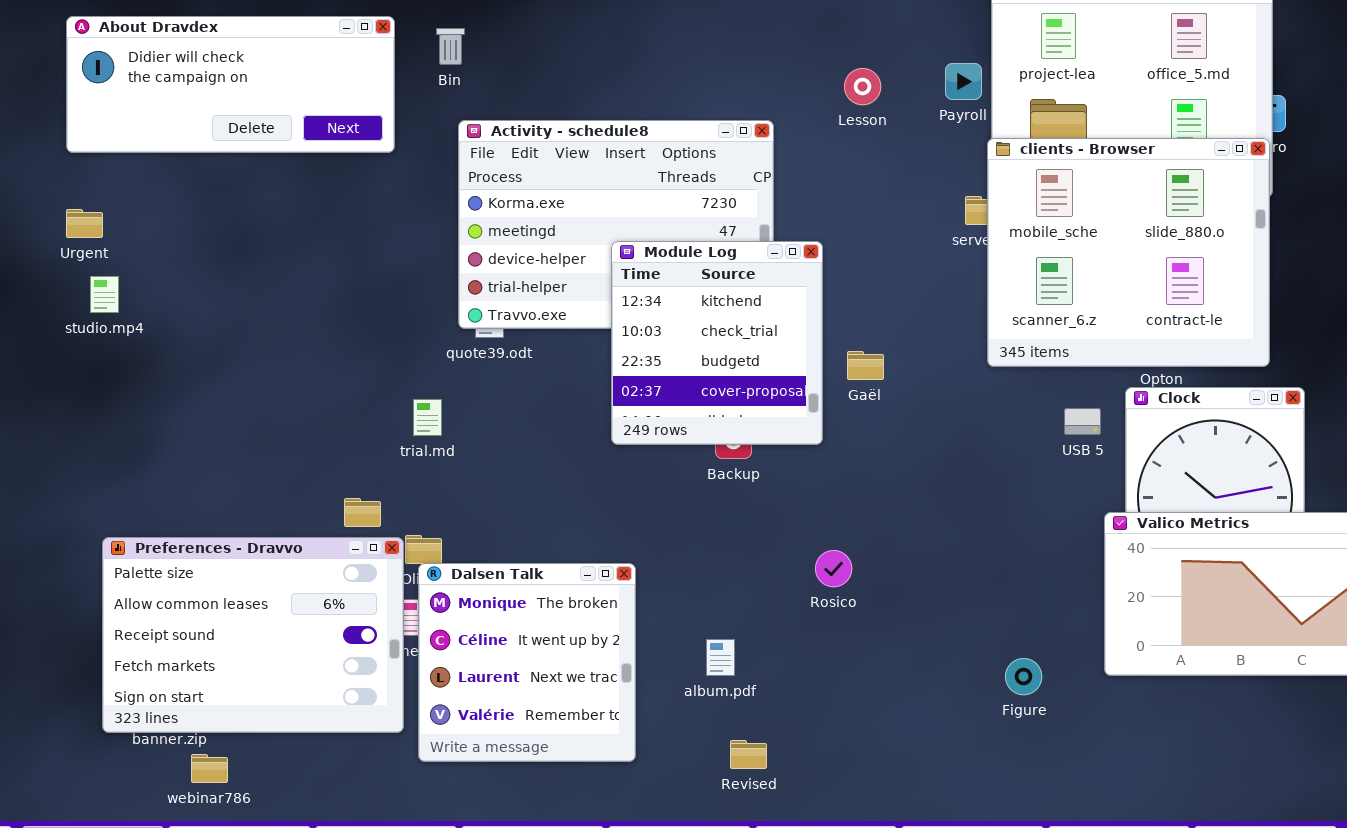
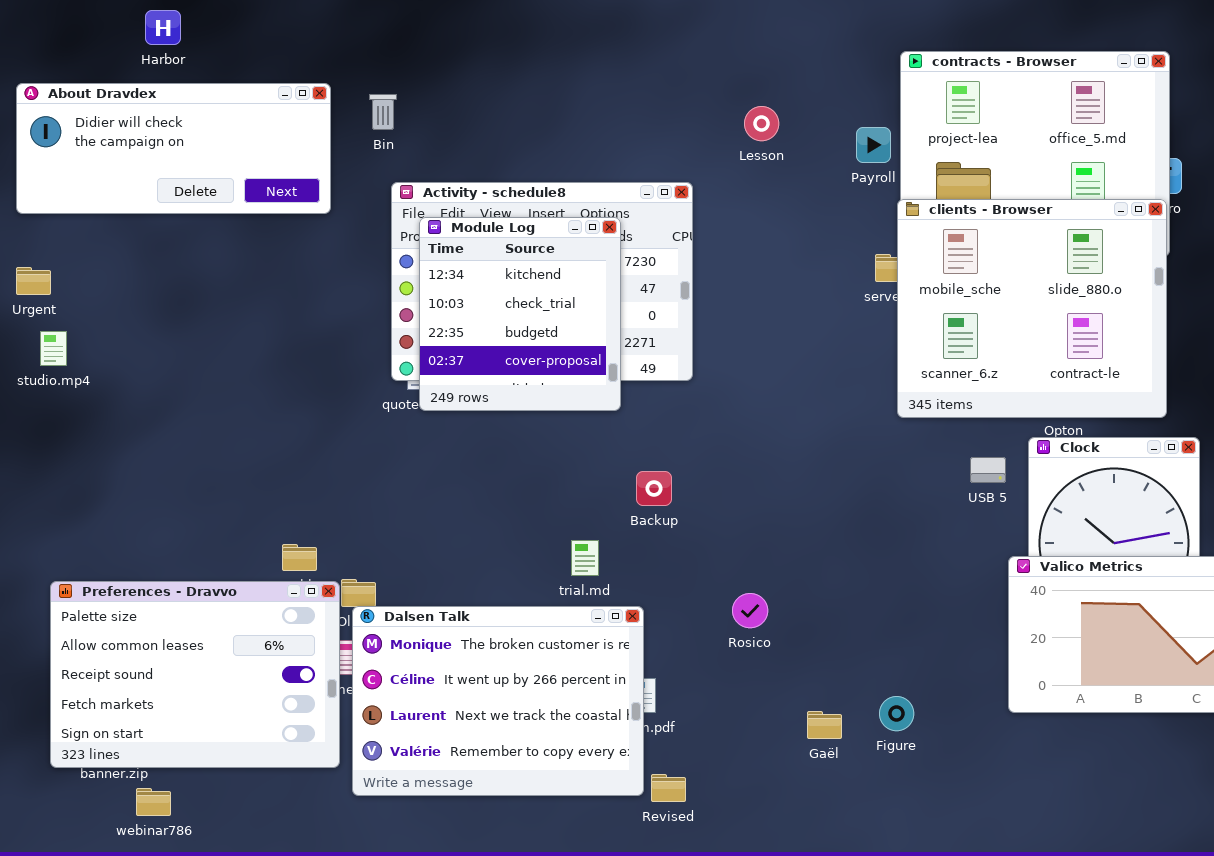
Lesson: [844,68,881,105] -> [744,106,779,141], moved
Module Log: [611,241,823,445] -> [419,217,621,411], moved
Gaël: [847,351,884,380] -> [807,711,842,739], moved
trial.md: [413,399,442,436] -> [571,540,599,576], moved
Dalsen Talk: [418,563,636,762] -> [352,606,644,796], resized
Figure: [1005,658,1042,695] -> [879,696,914,731], moved

